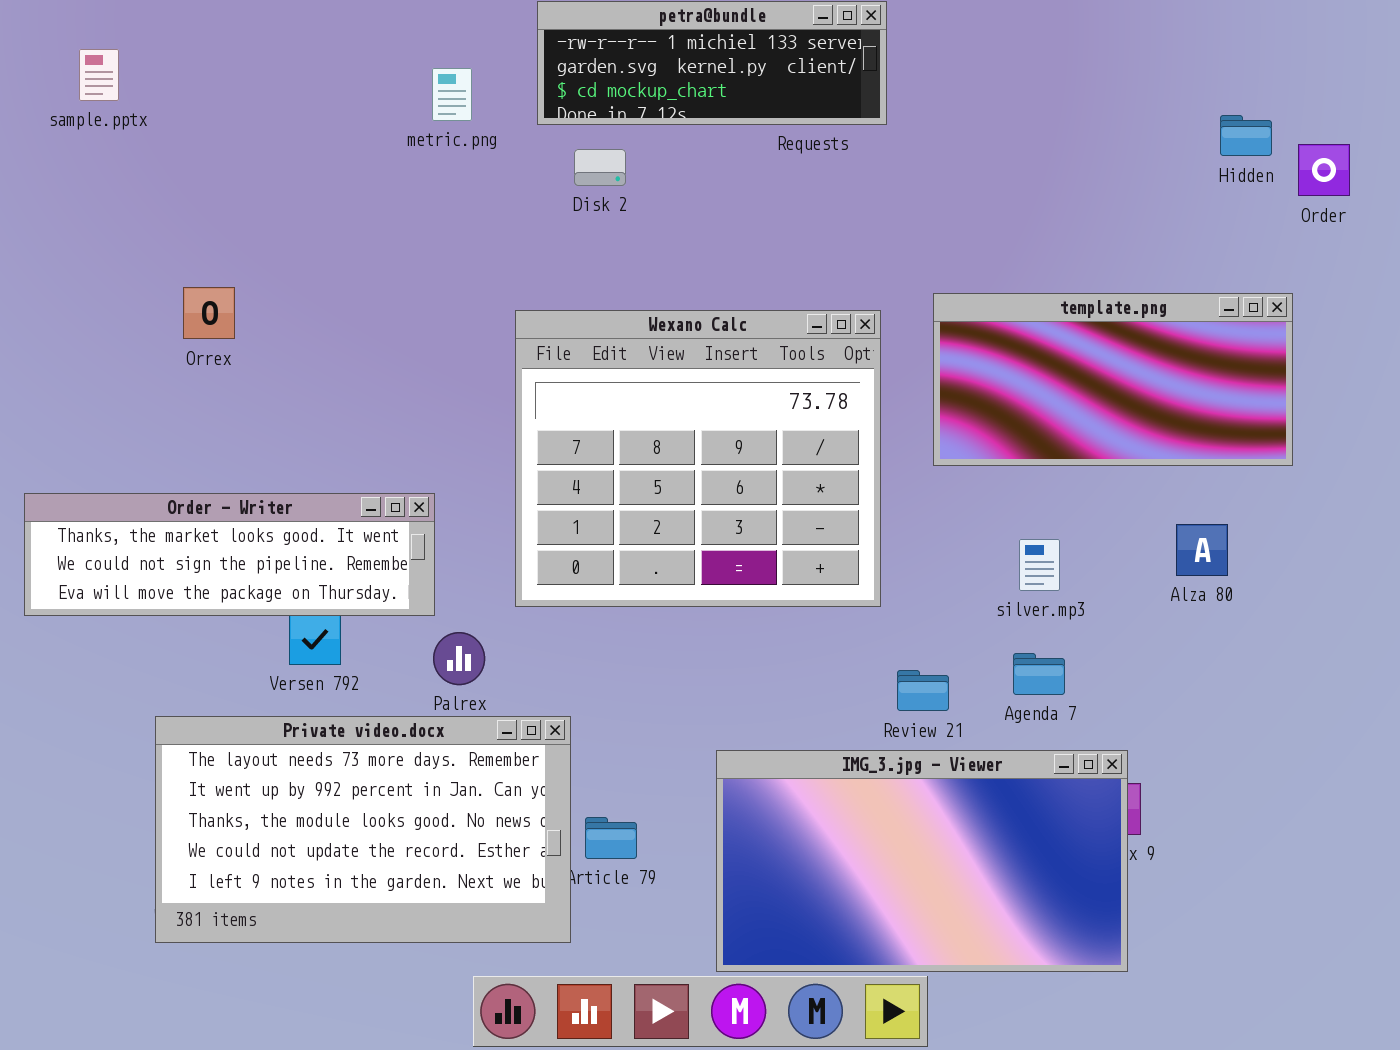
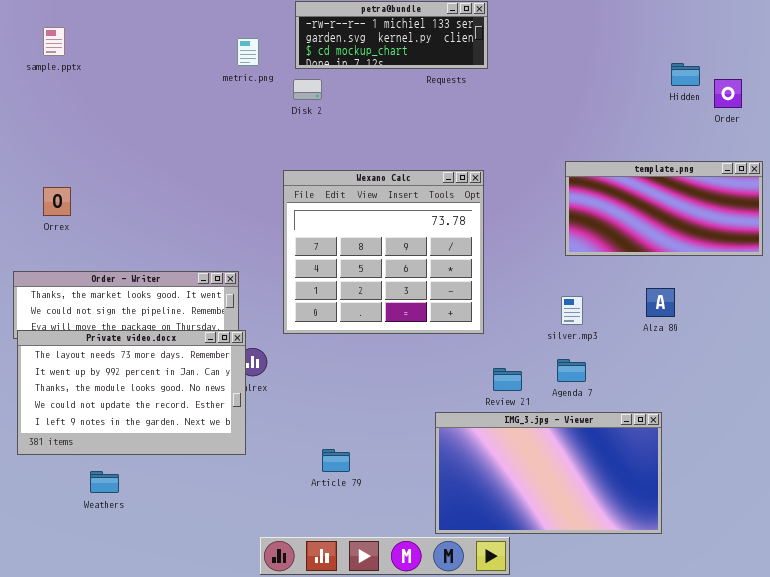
Disk 2: [574,149,626,186] -> [293,79,322,100], moved
Orrex: [183,287,235,339] -> [43,187,71,216], moved
template.png: [933,293,1293,466] -> [565,161,763,256], moved
Private video.docx: [155,716,571,943] -> [17,330,246,455], moved
IMG_3.jpg - Viewer: [716,750,1128,972] -> [435,412,662,534], moved

